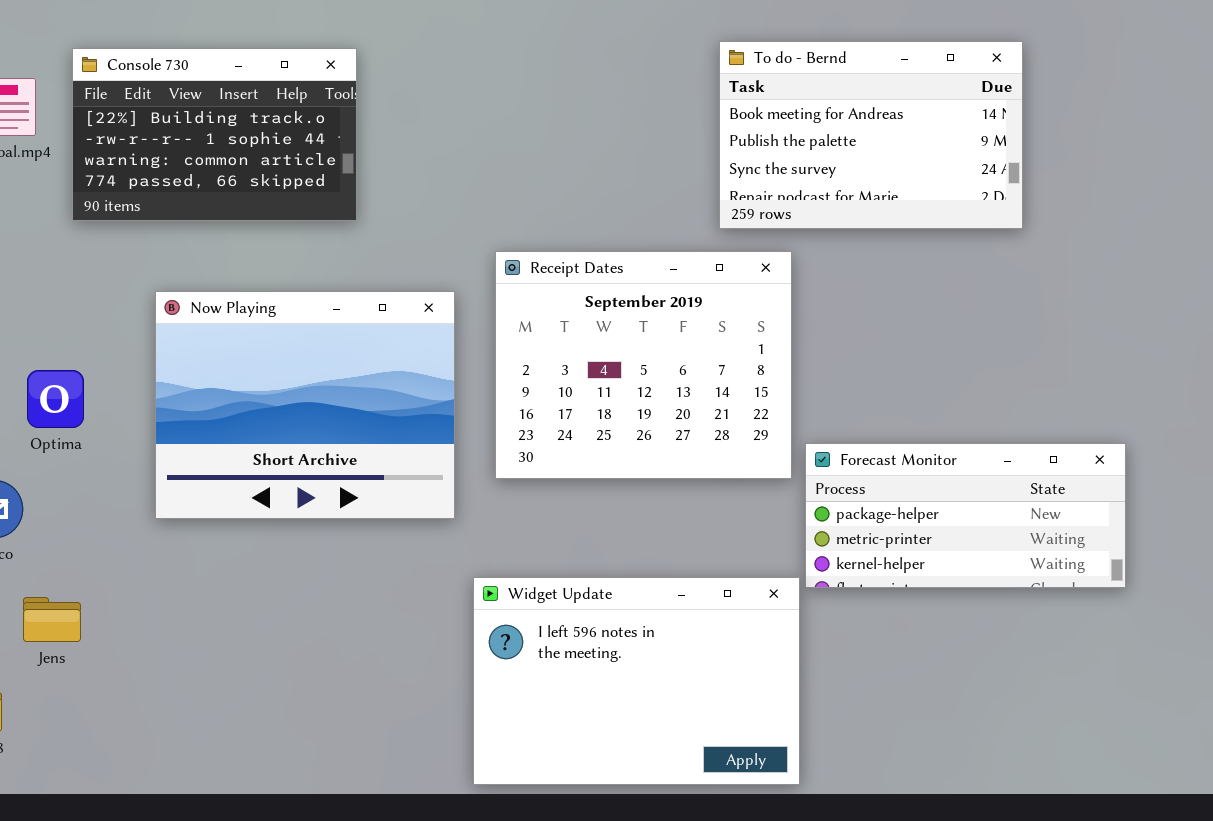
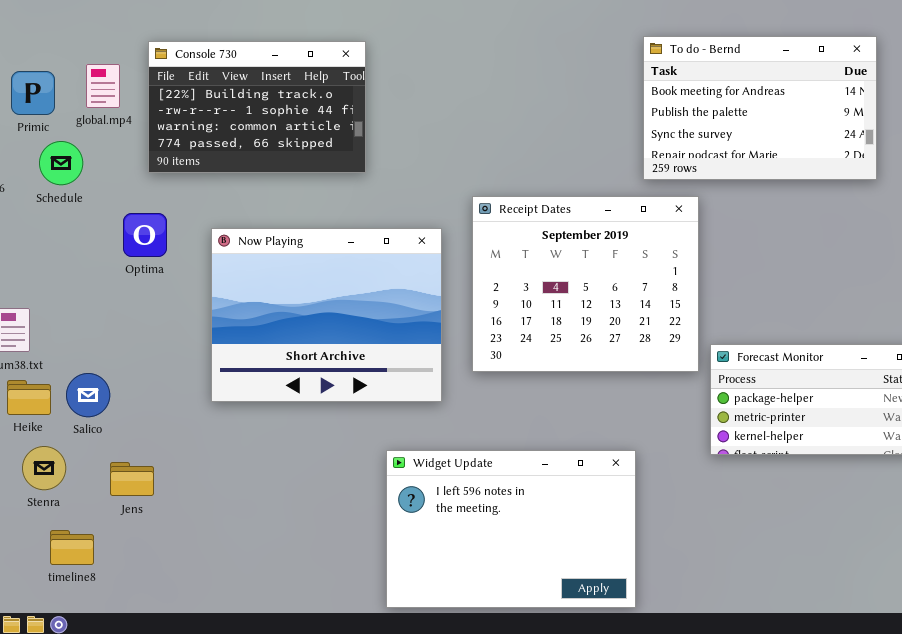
Optima: [27,370,84,428] -> [123,213,167,257], moved
Widget Update: [473,577,800,785] -> [386,450,636,608], moved

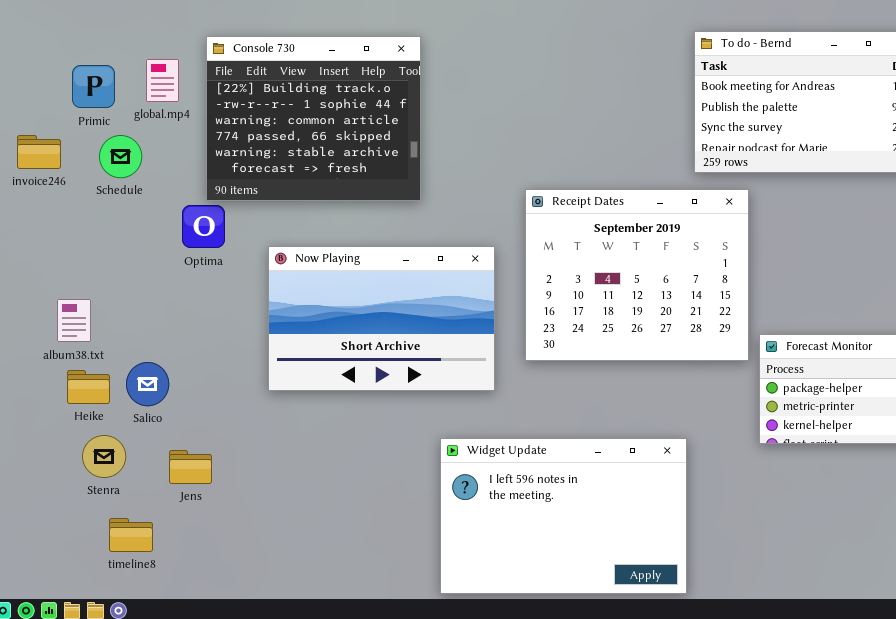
Console 730: [148,41,366,173] -> [206,36,421,201], resized
Now Playing: [211,228,442,402] -> [268,246,495,391], resized

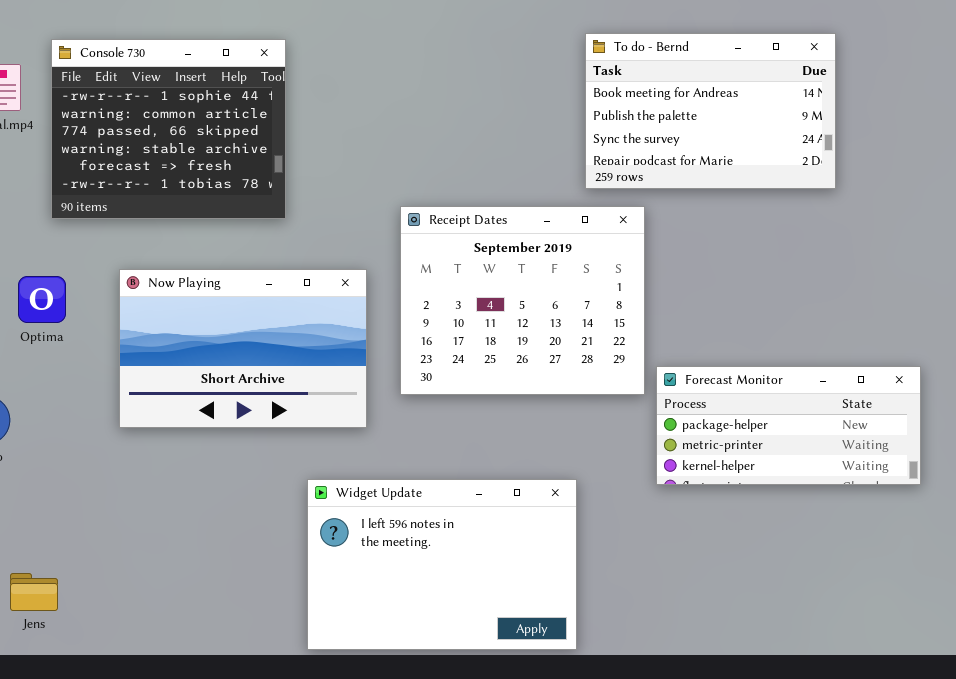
Console 730: [206,36,421,201] -> [51,39,286,219], scrolled down 1 row
Optima: [182,205,225,248] -> [18,276,66,323], moved
Jens: [169,450,212,484] -> [10,573,58,611], moved

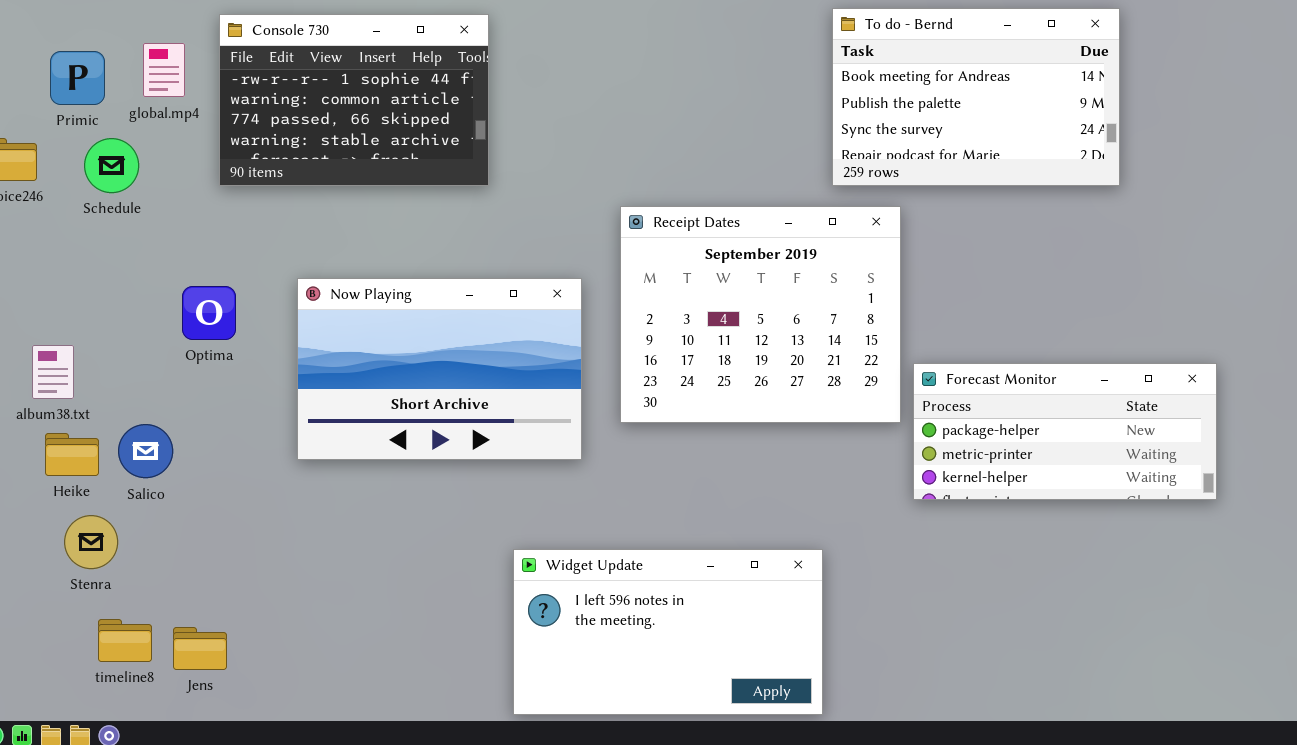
Console 730: [51,39,286,219] -> [219,14,489,186], resized
Forecast Monitor: [656,366,921,485] -> [913,363,1217,500], moved
Widget Update: [307,479,577,650] -> [513,549,823,715], resized

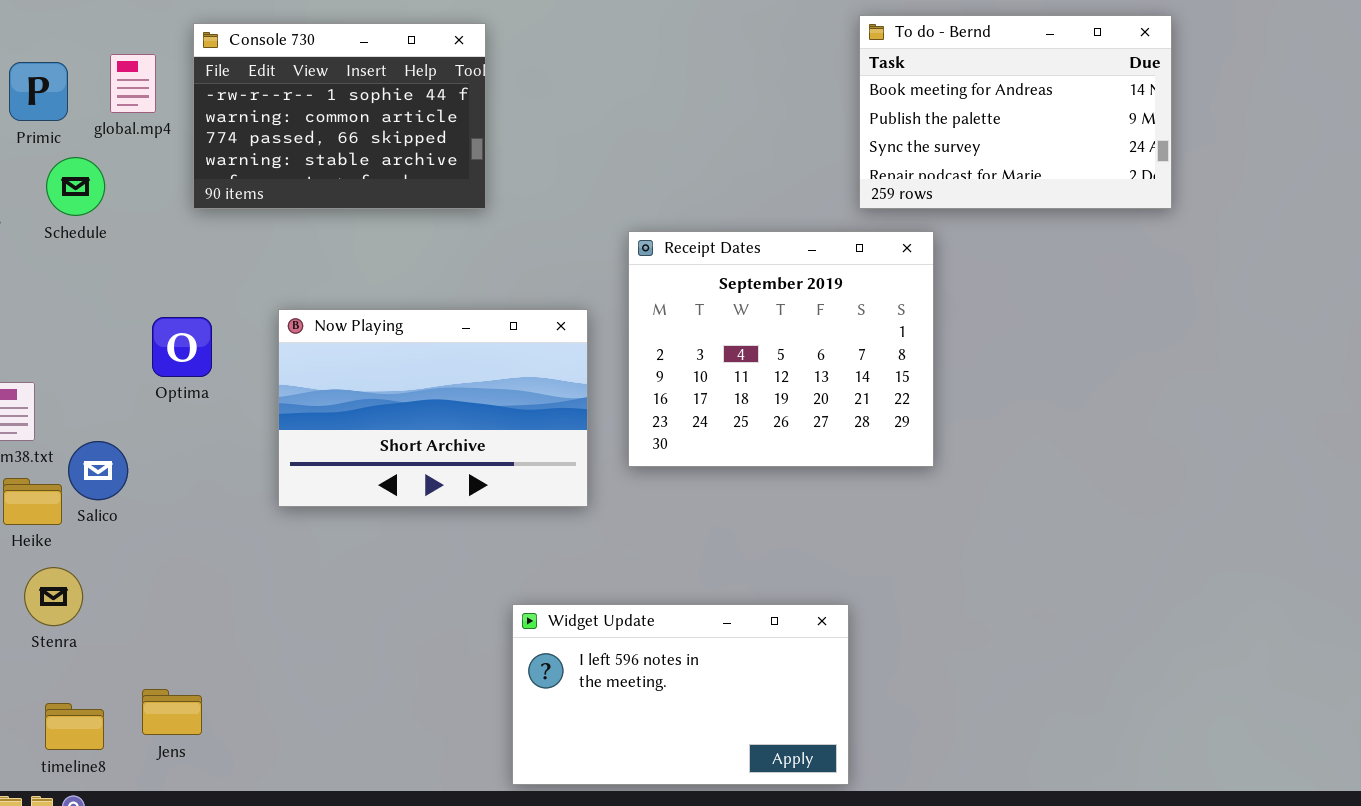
Forecast Monitor: [913,363,1217,500] -> none, closed
Salico: [118,424,173,478] -> [68,441,128,500], moved
timeline8: [98,619,152,662] -> [45,703,104,750], moved

